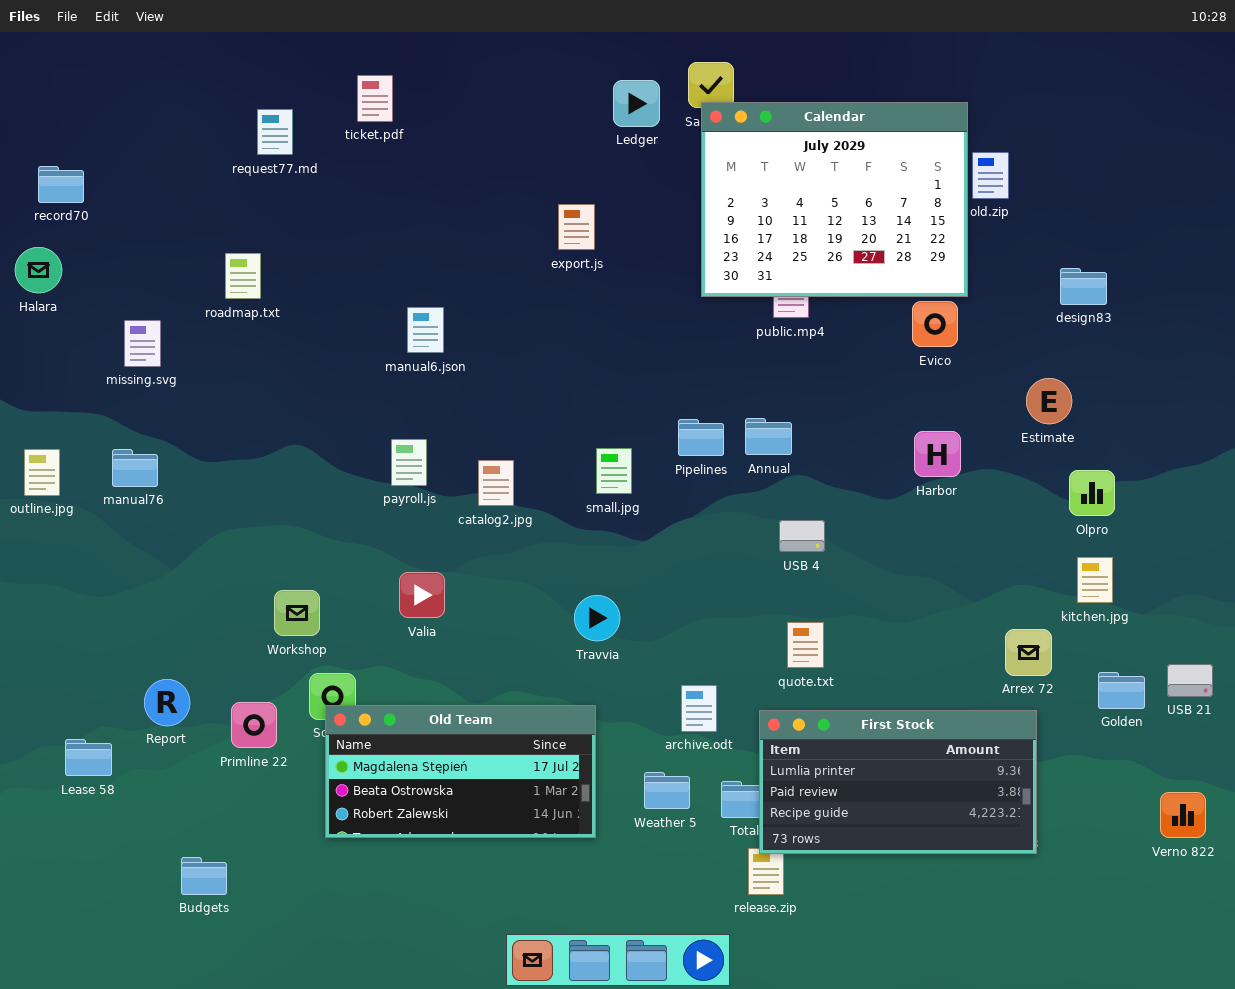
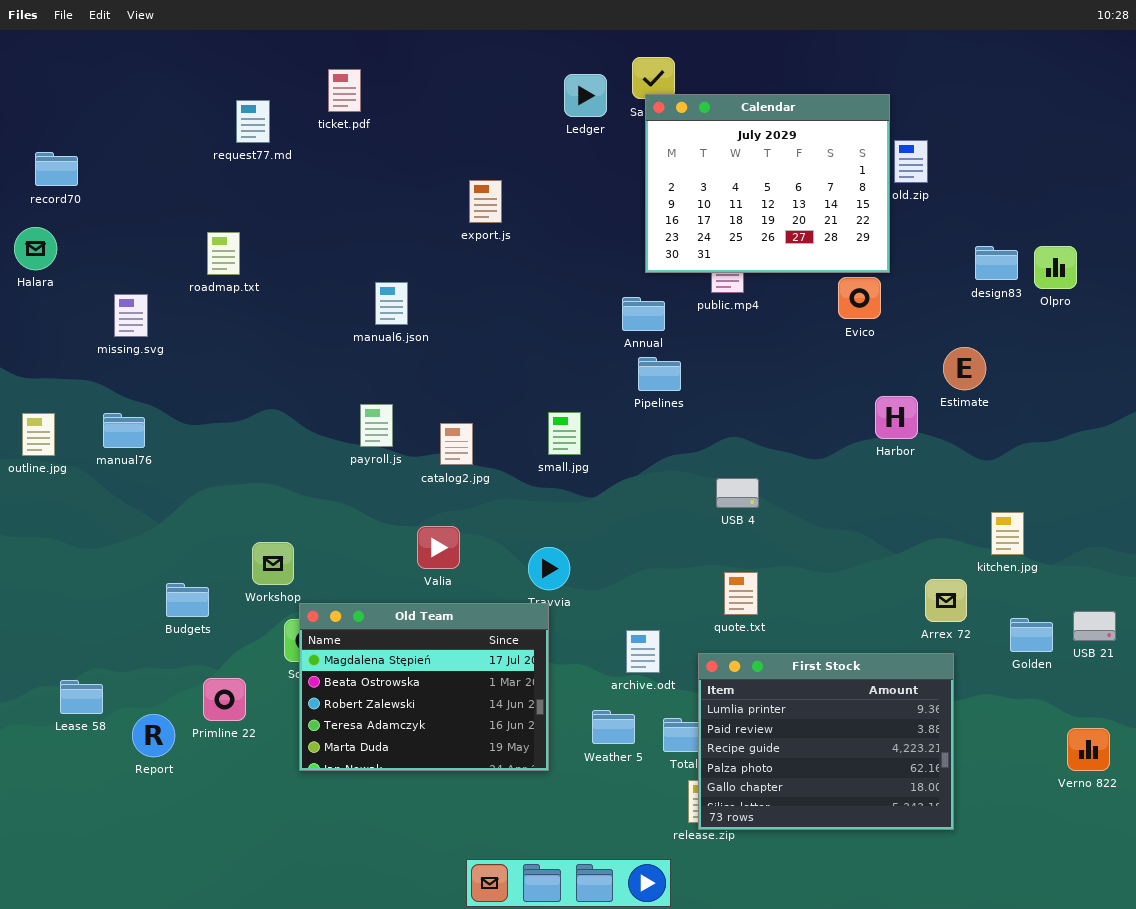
export.js: [558,204,595,250] -> [469,180,502,223], moved
Annual: [745,418,792,455] -> [622,297,665,331], moved
Pipelines: [678,419,724,456] -> [638,357,681,391], moved
Harbor: [914,431,961,477] -> [875,396,918,439], moved
Olpro: [1069,470,1115,516] -> [1034,246,1077,289], moved
Valia: [399,572,445,618] -> [417,526,460,569], moved
Report: [144,679,190,726] -> [132,714,175,757], moved
Primline 22: [231,702,277,748] -> [203,678,246,721], moved
Old Team: [325,705,596,838] -> [299,603,549,771], resized
First Stock: [759,710,1037,854] -> [698,653,954,830], resized
Budgets: [181,857,227,895] -> [166,583,209,617], moved

